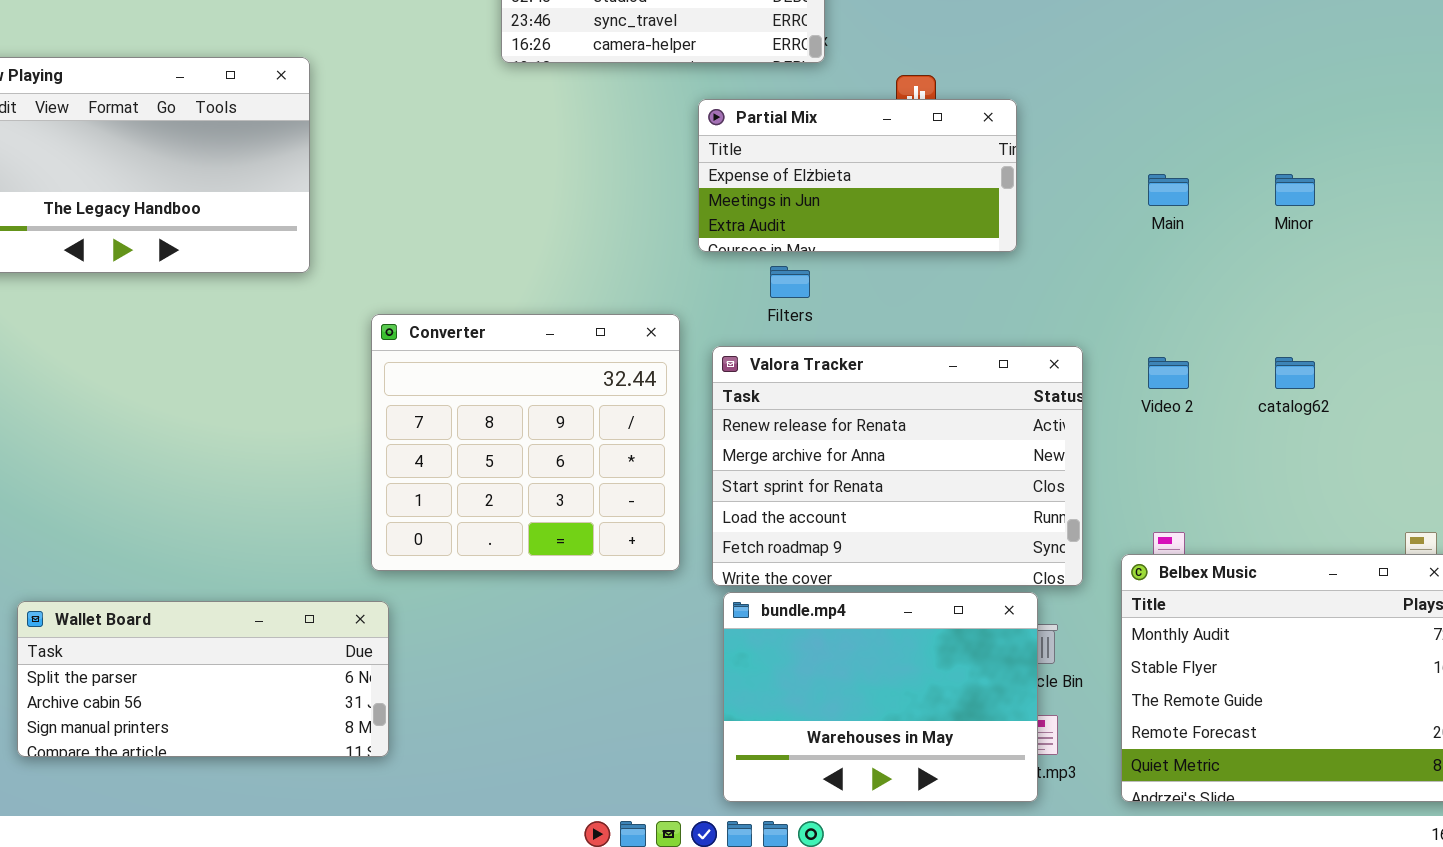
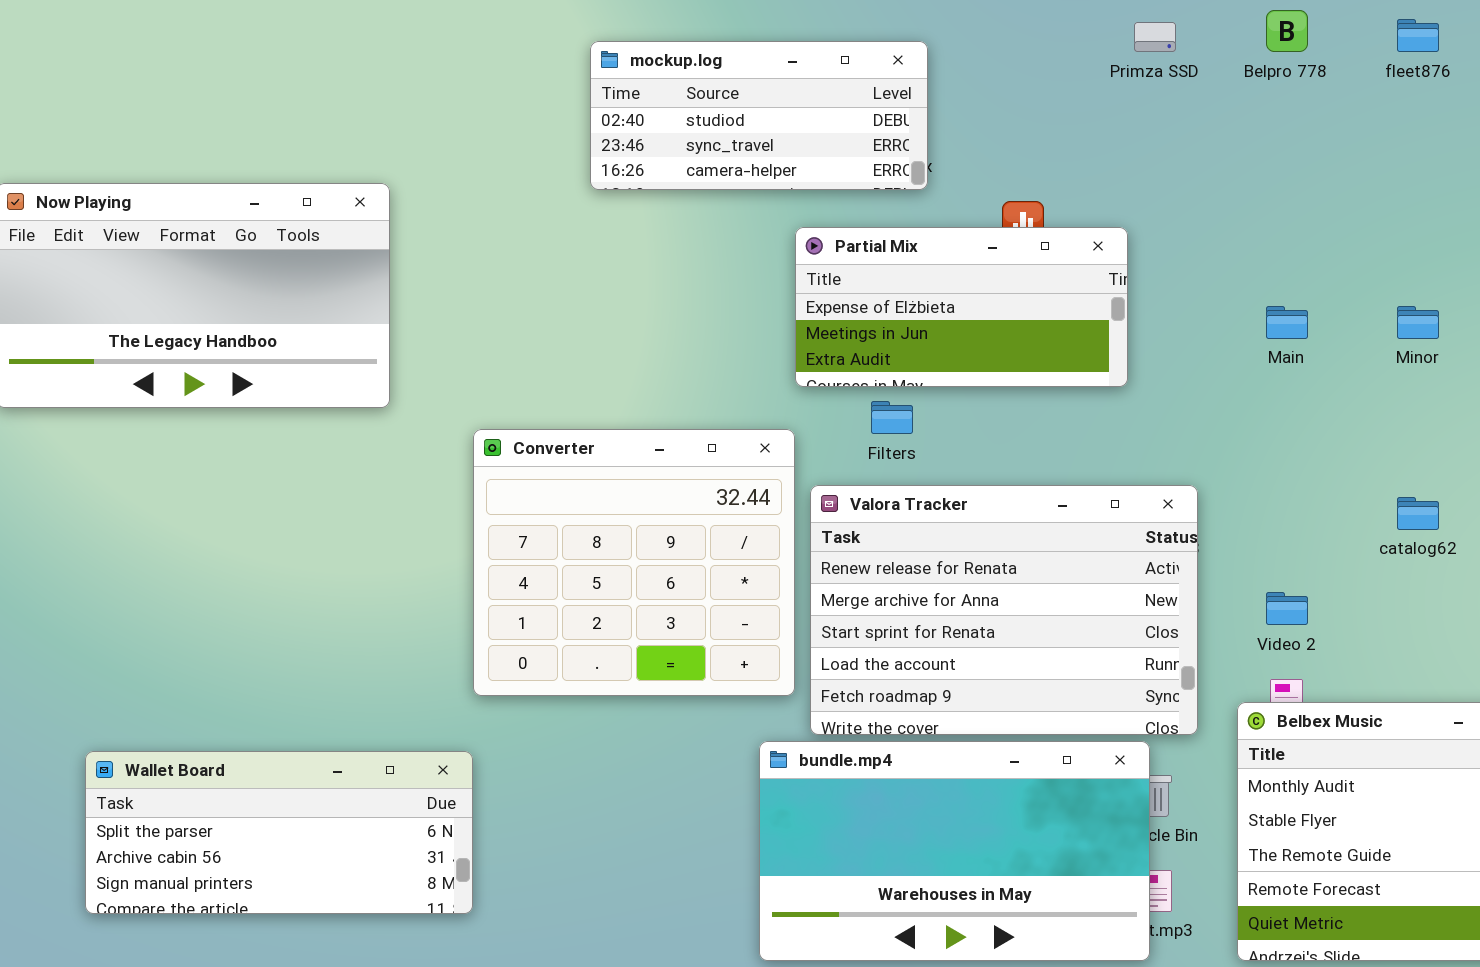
Converter: [371,314,680,571] -> [473,429,795,696], moved
Video 2: [1148,357,1189,389] -> [1266,592,1308,625], moved
bundle.mp4: [723,592,1038,802] -> [759,741,1150,961], resized

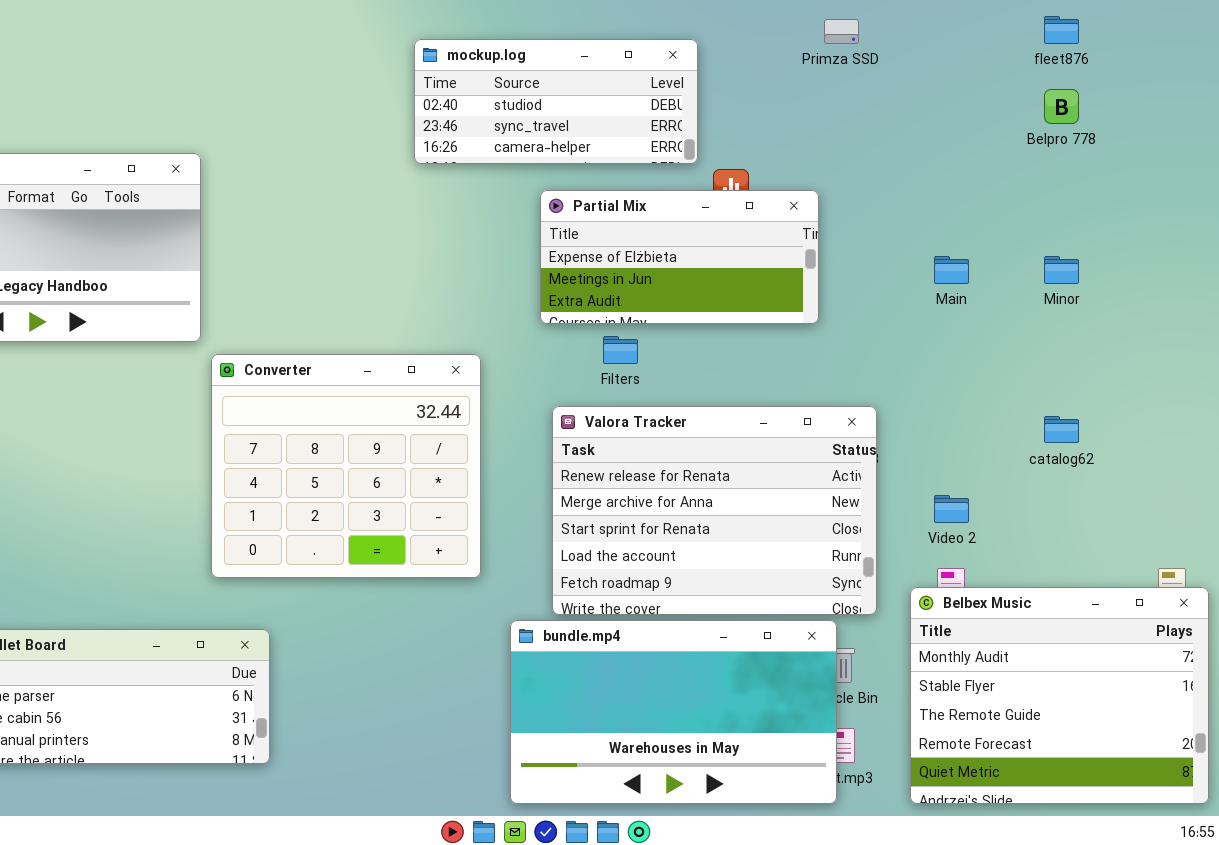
Belpro 778: [1266,10,1308,52] -> [1044,89,1079,124], moved
mockup.log: [590,41,928,190] -> [414,39,698,164], moved
Converter: [473,429,795,696] -> [211,354,481,578], moved

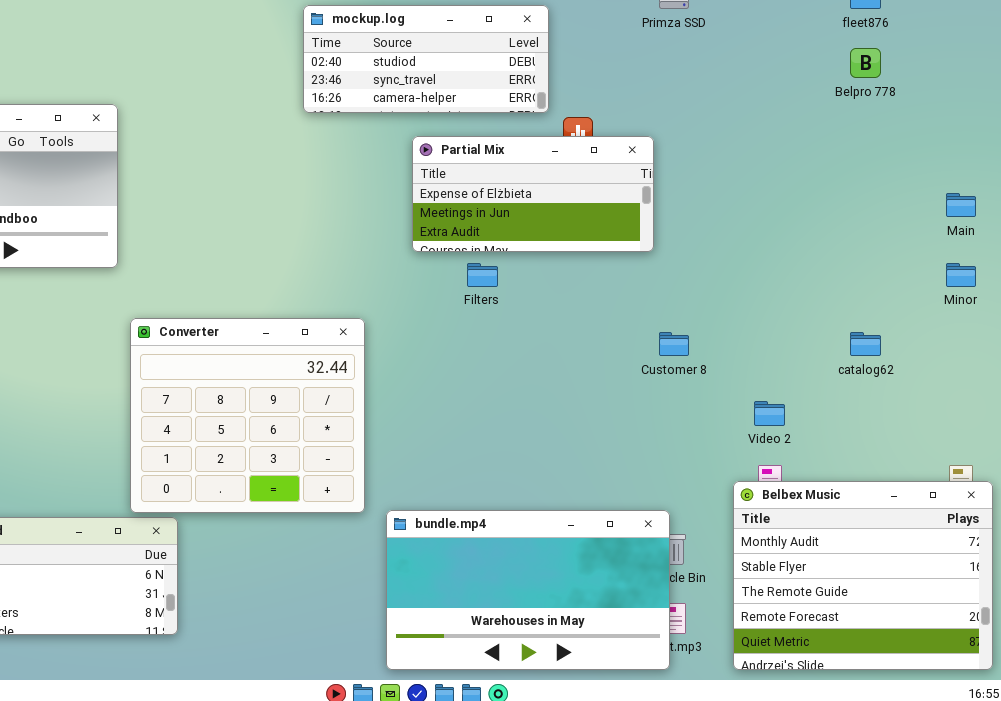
Main: [934,256,969,284] -> [946,193,976,217], moved
Minor: [1044,256,1079,284] -> [946,263,976,287], moved
Converter: [211,354,481,578] -> [130,318,365,513], moved
Valora Tracker: [552,406,877,615] -> none, closed

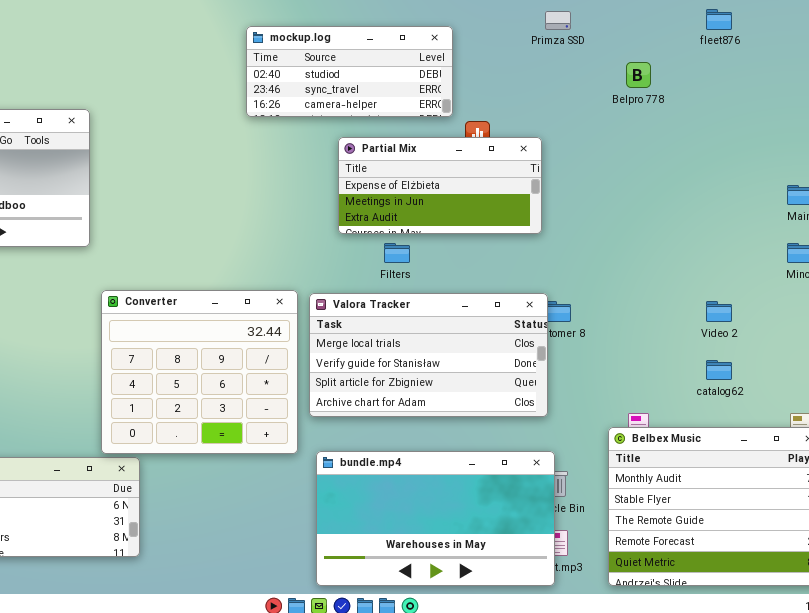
Belpro 778: [850,48,881,78] -> [626,62,651,88], moved
Valora Tracker: none -> [309,293,548,417], opened
catalog62: [850,332,881,356] -> [706,360,732,380], moved
Video 2: [754,401,785,426] -> [706,301,732,322], moved

